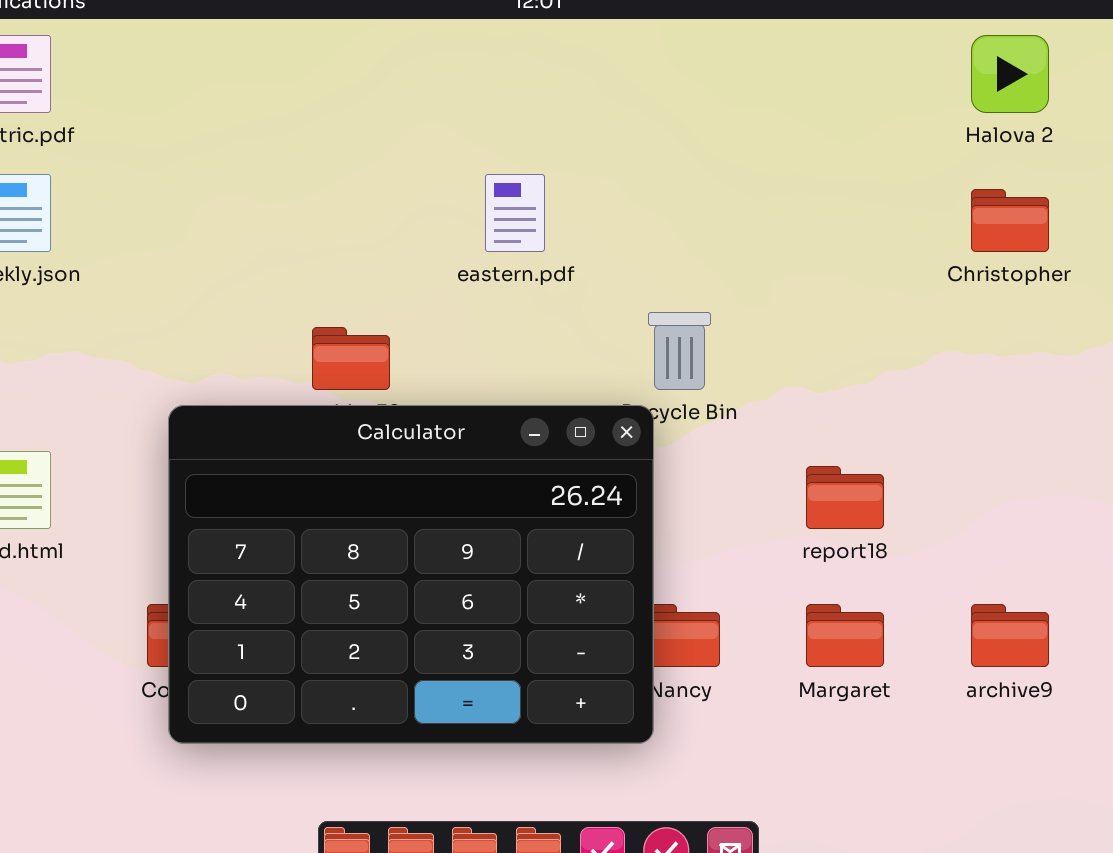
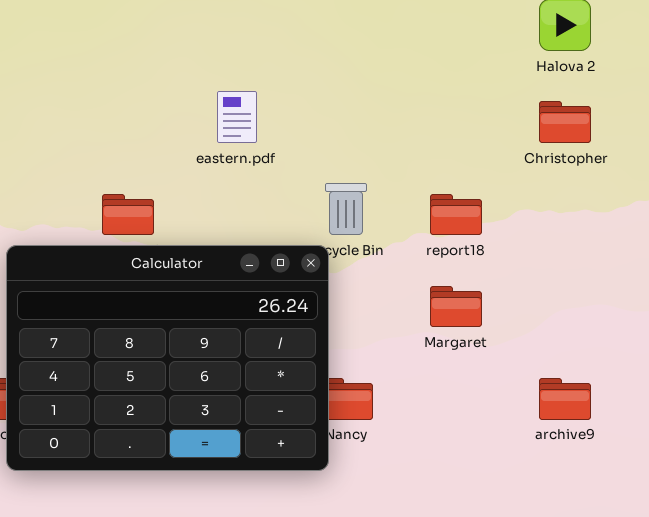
report18: [806,466,884,529] -> [430,194,482,235], moved
Margaret: [806,604,884,667] -> [430,286,482,327], moved

